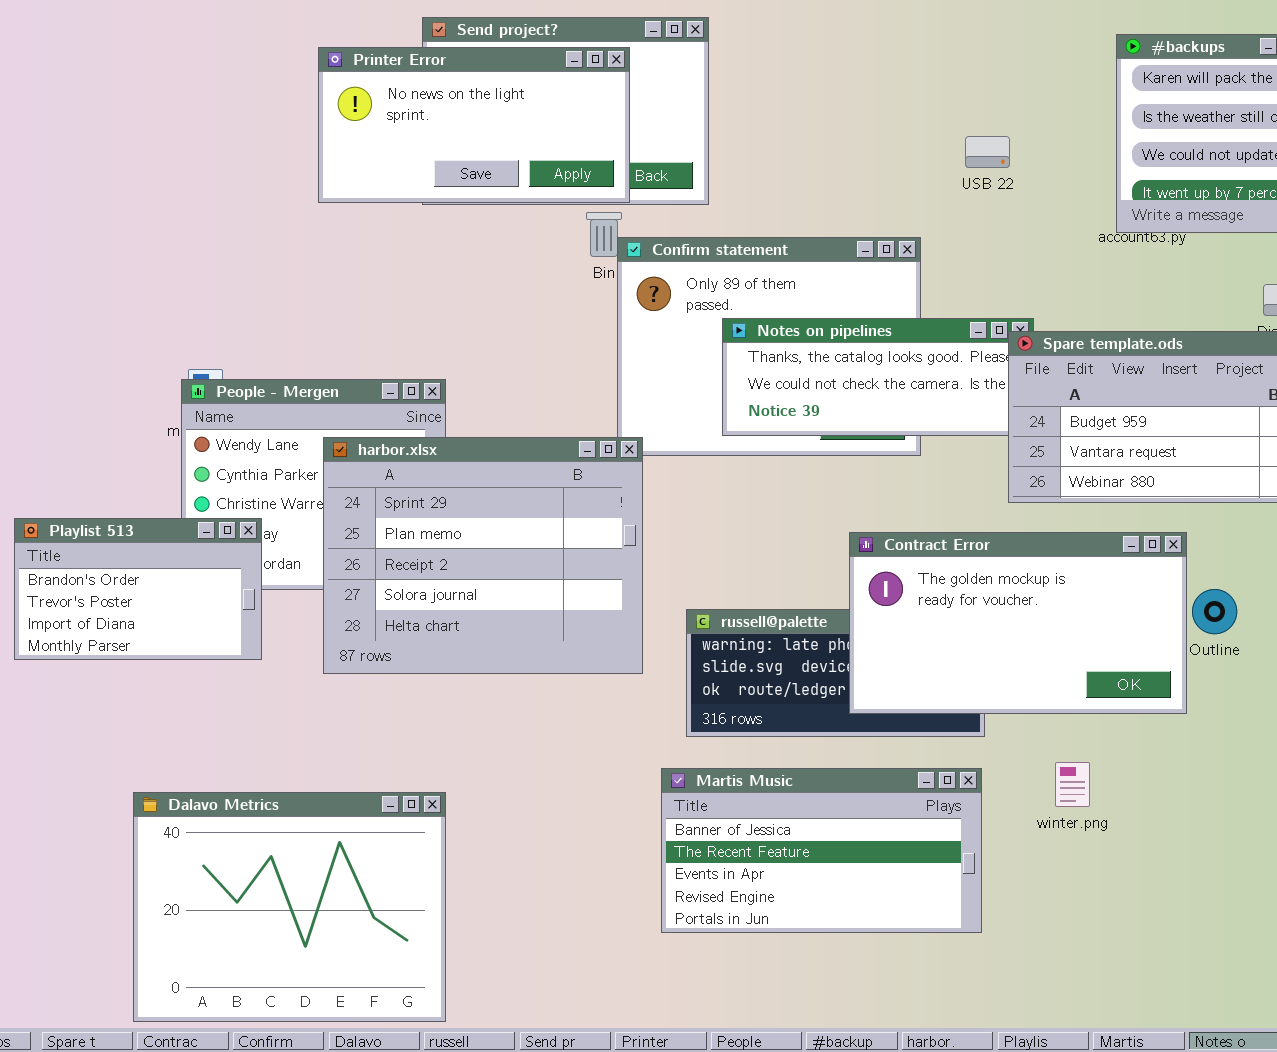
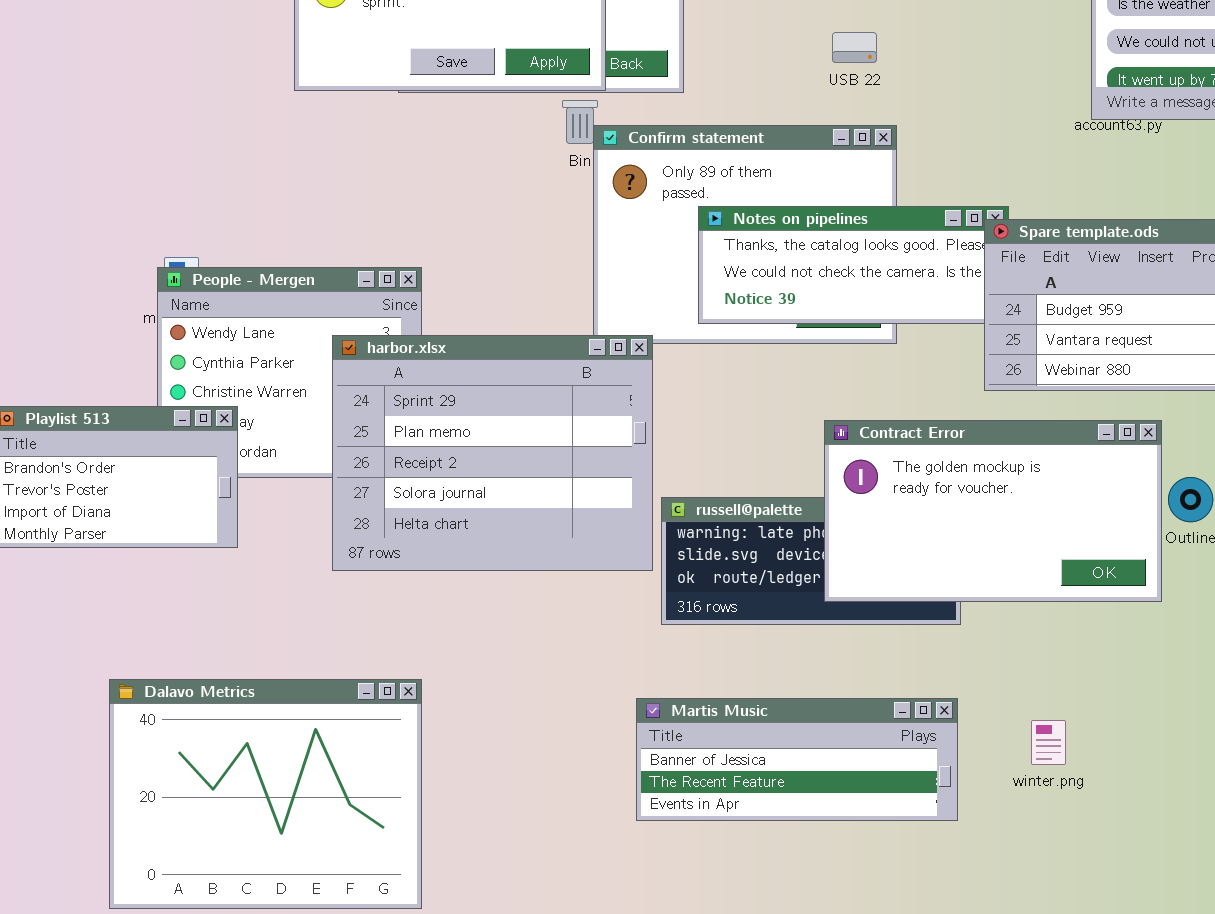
USB 22: [965,136,1010,168] -> [832,32,877,63], moved
harbor.xlsx: [323,437,643,674] -> [332,335,653,571], moved
winter.png: [1055,762,1090,807] -> [1031,720,1066,765], moved
Martis Music: [661,768,982,933] -> [636,698,958,821], resized

